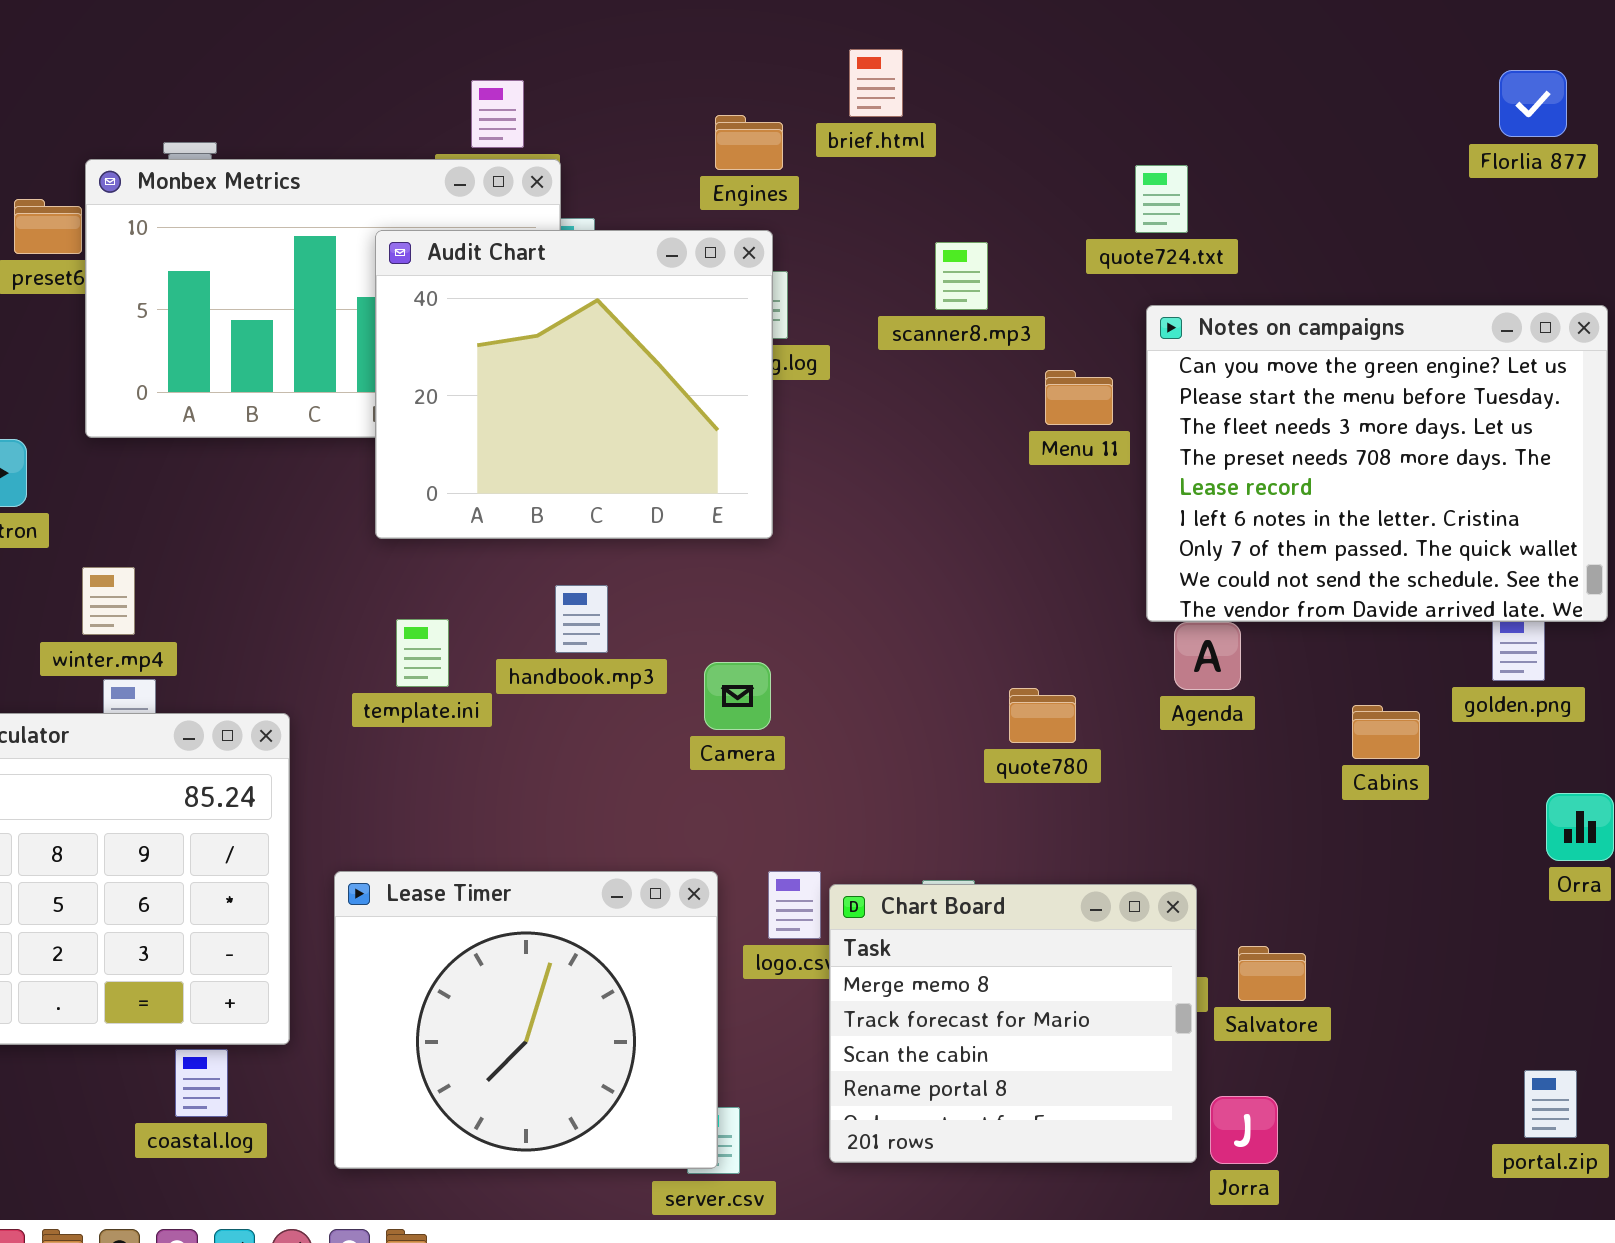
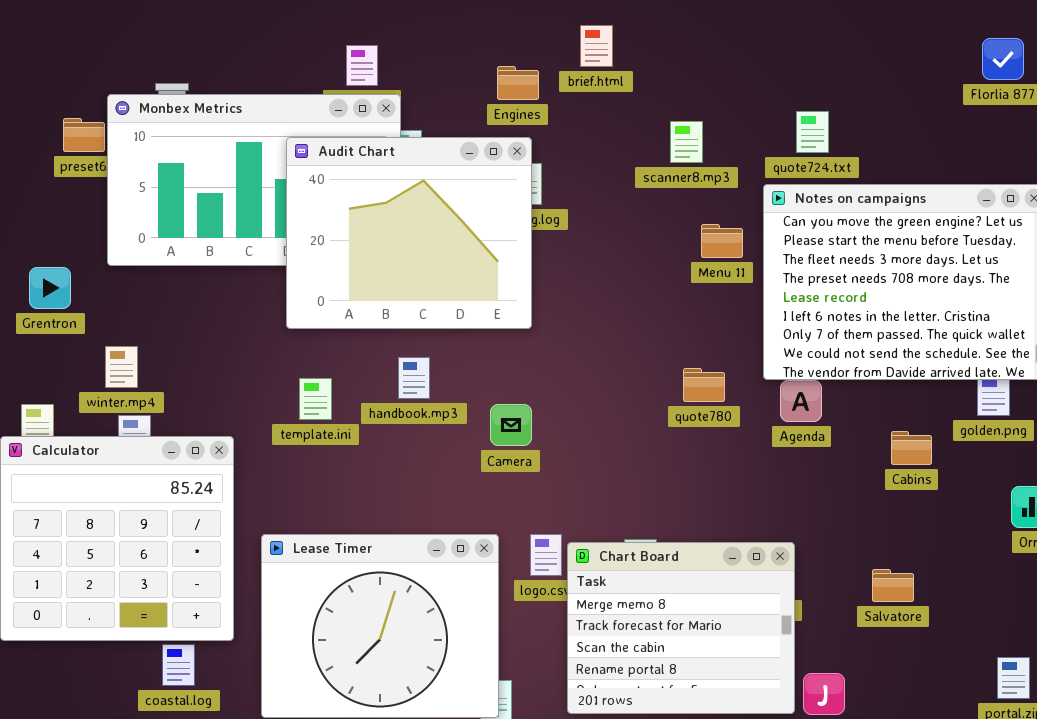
quote724.txt: [1135,165,1188,233] -> [796,111,829,153], moved
scanner8.mp3: [935,242,988,310] -> [670,121,703,163], moved
quote780: [1009,688,1076,743] -> [683,368,725,402], moved
Salvatore: [1238,946,1306,1001] -> [872,569,914,602], moved

